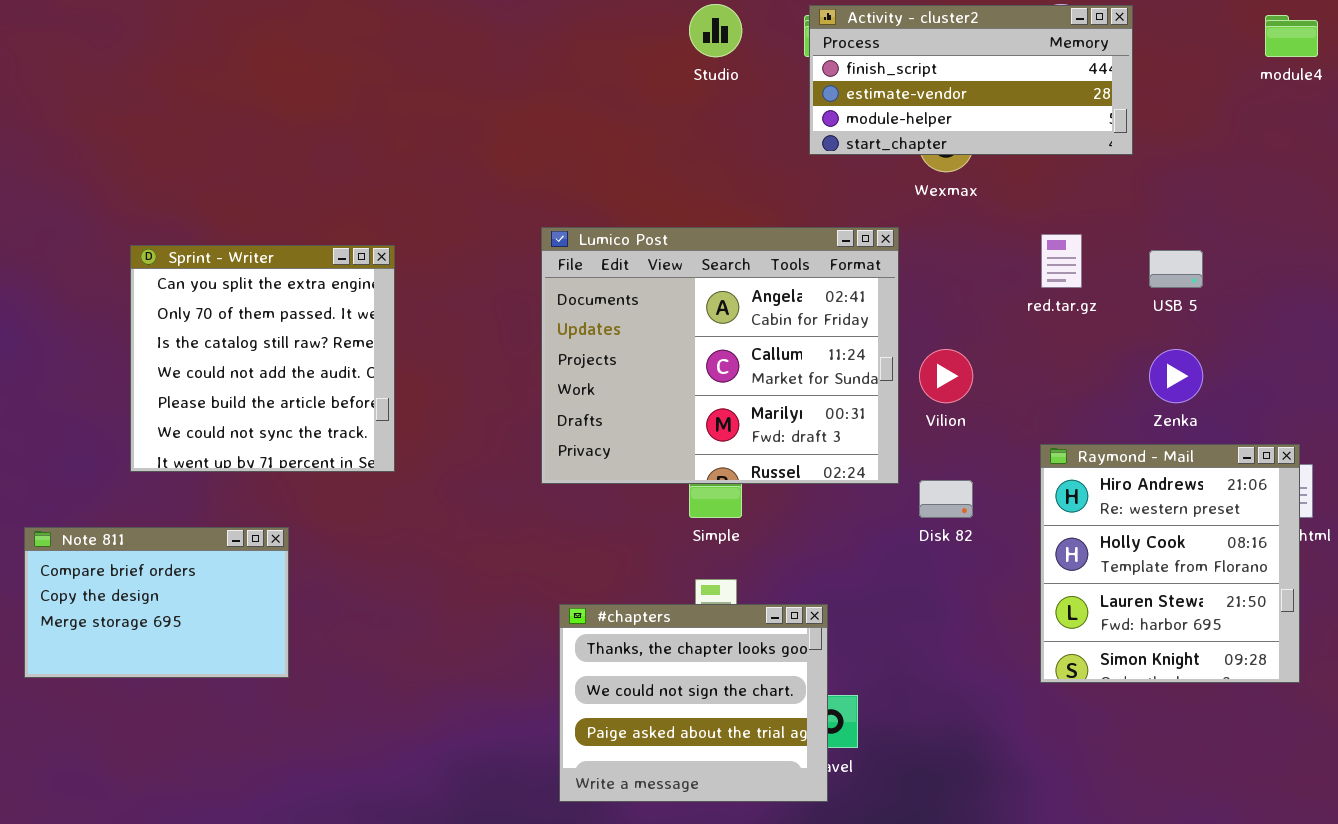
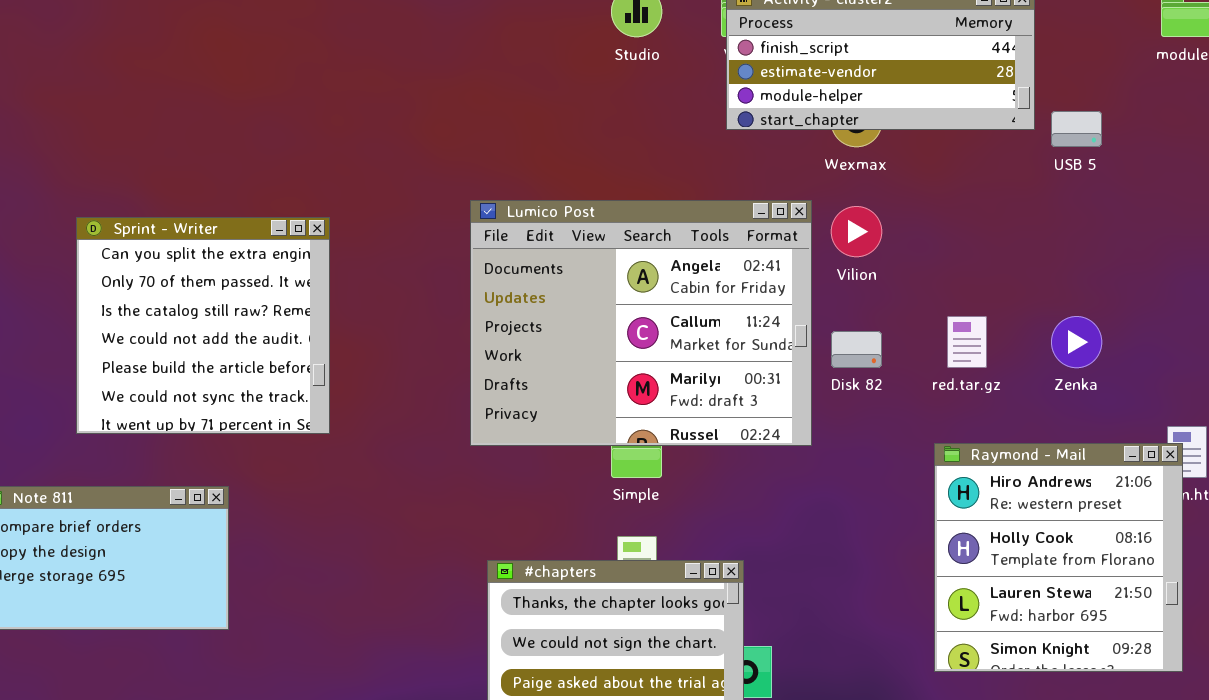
red.tar.gz: [1041,234,1082,288] -> [947,316,987,368], moved
USB 5: [1149,250,1203,288] -> [1051,111,1102,147], moved
Vilion: [919,349,973,403] -> [831,206,882,257], moved
Raymond - Mail: [1040,444,1300,683] -> [934,443,1183,672], moved
Disk 82: [919,480,973,518] -> [831,331,882,368], moved

